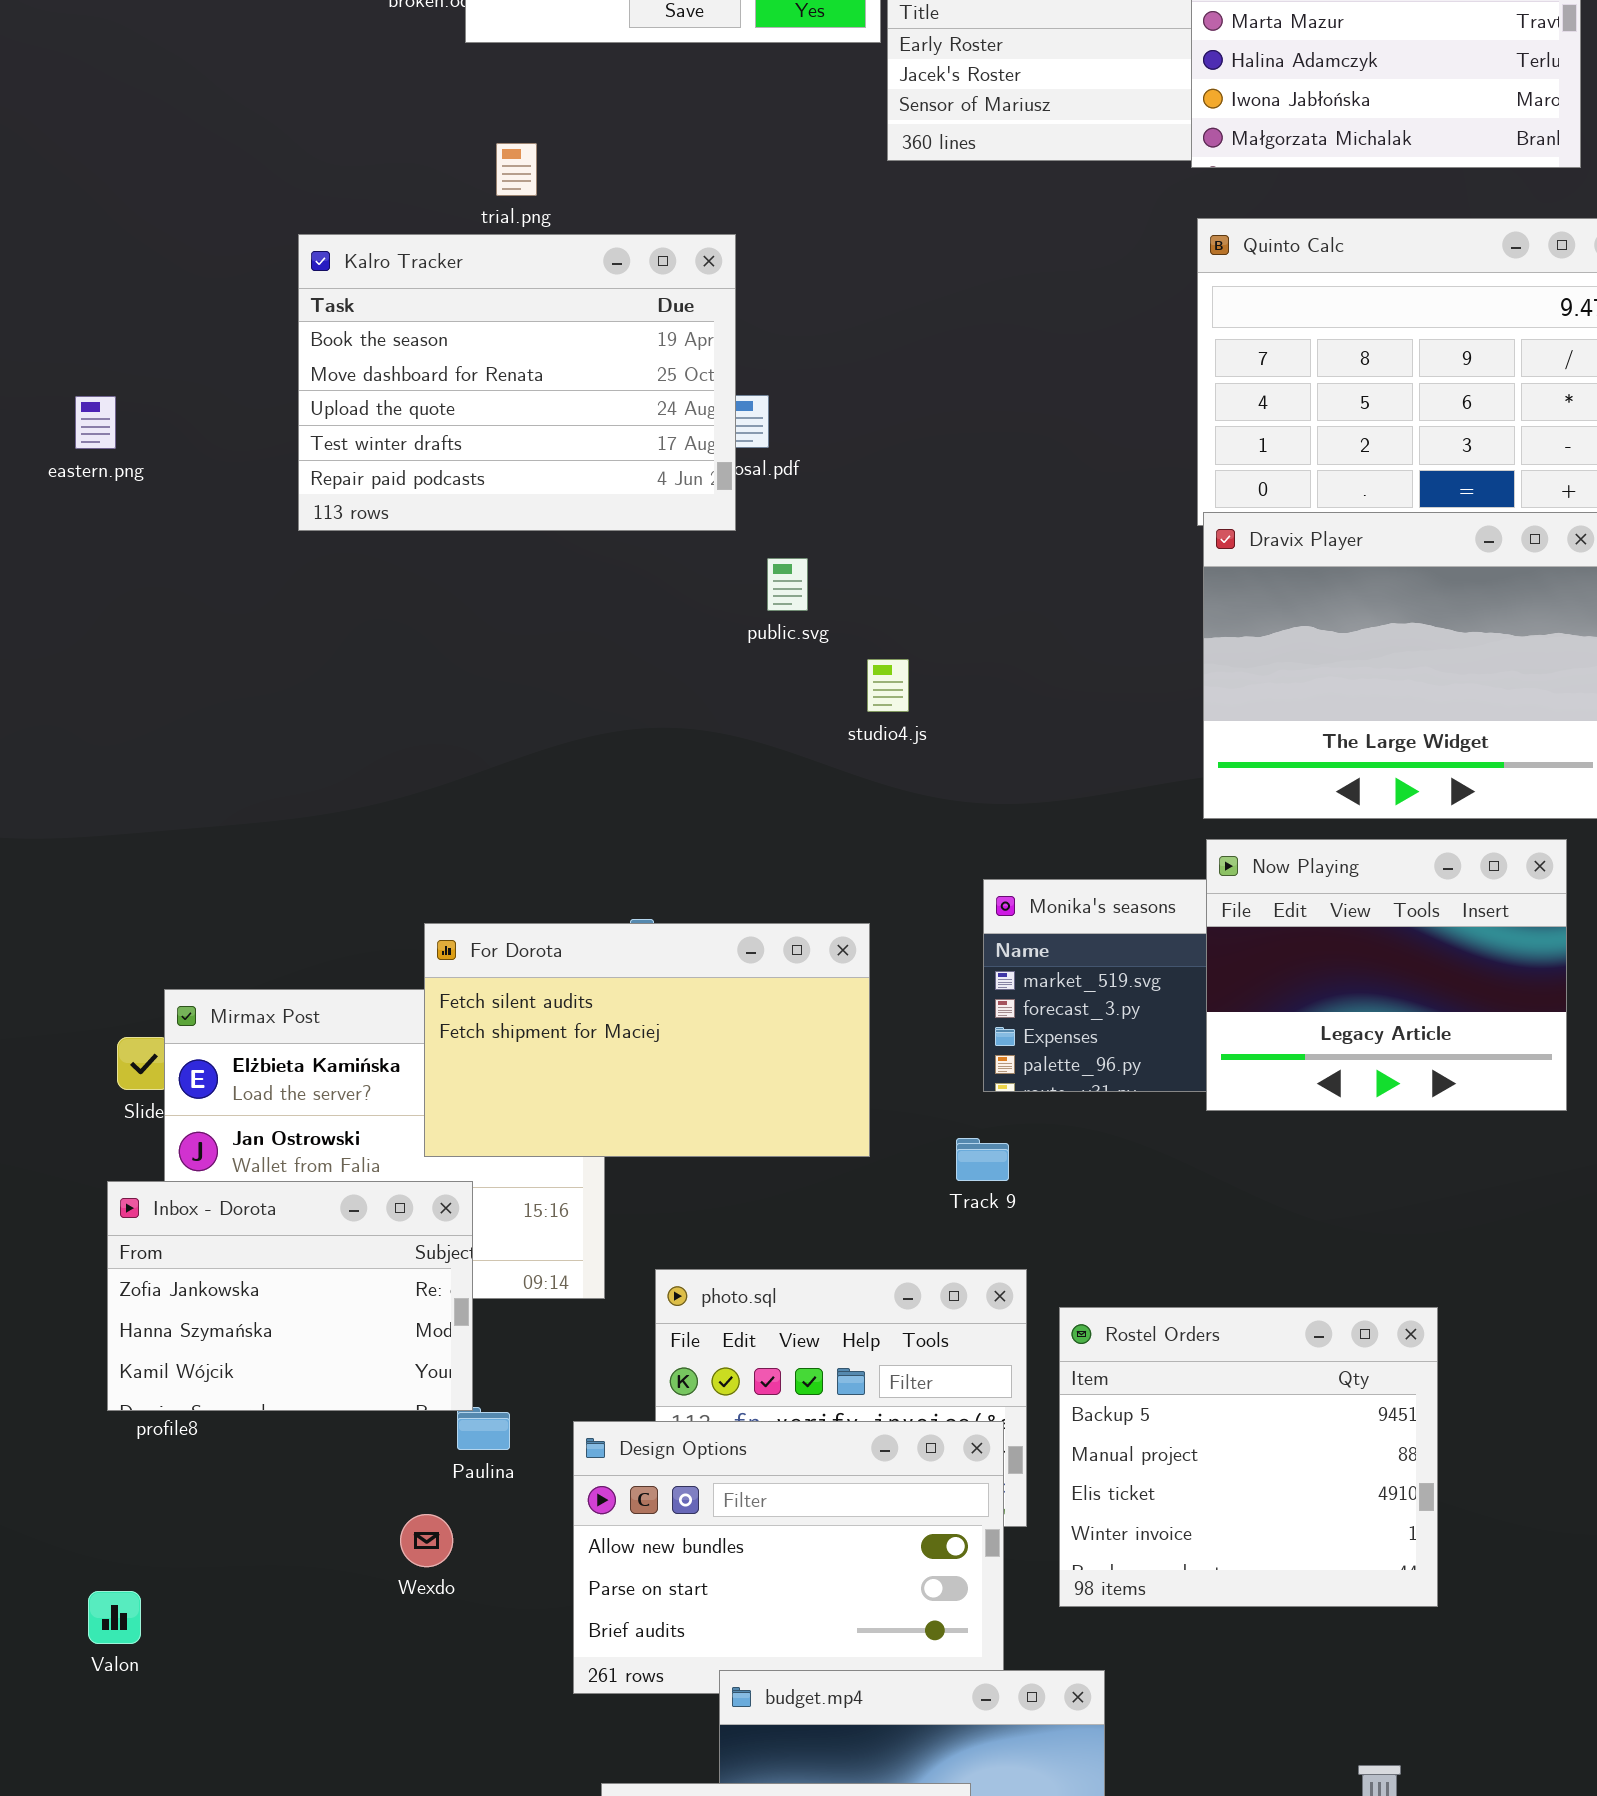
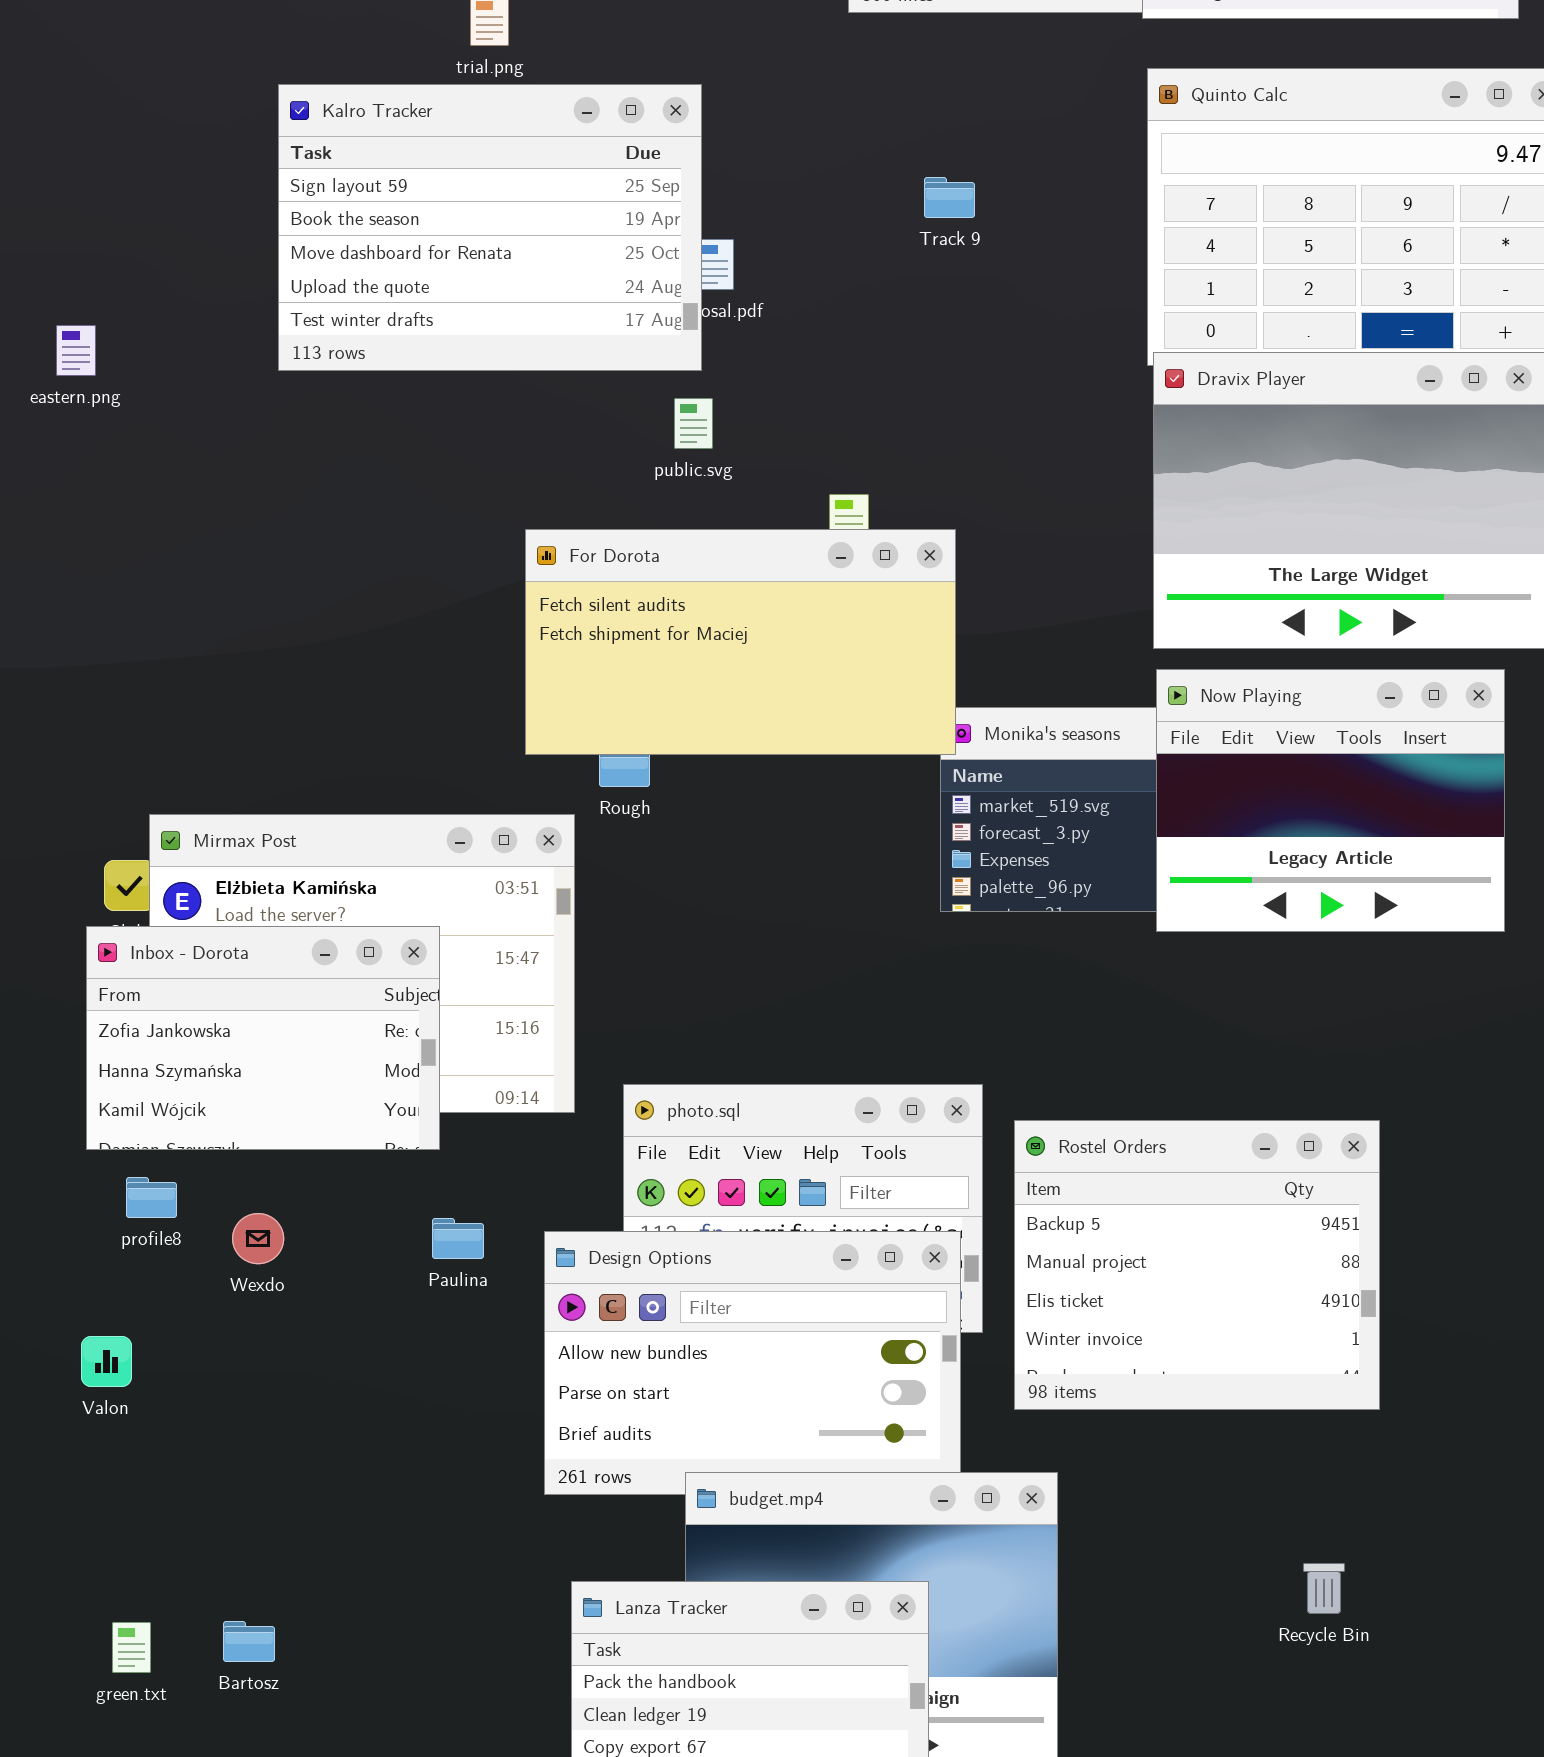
Kalro Tracker: [298,234,736,531] -> [278,84,702,371], scrolled up 1 row
eastern.png: [75,396,116,449] -> [56,325,96,376], moved
public.svg: [767,558,808,611] -> [674,398,713,449], moved
For Dorota: [424,923,870,1157] -> [525,529,956,755], moved
Track 9: [956,1138,1009,1181] -> [924,177,975,218], moved
Inbox - Dorota: [107,1181,473,1411] -> [86,926,440,1150], moved
Wexdo: [400,1514,453,1567] -> [232,1213,284,1264], moved
Valon: [88,1591,141,1644] -> [81,1336,132,1387], moved

